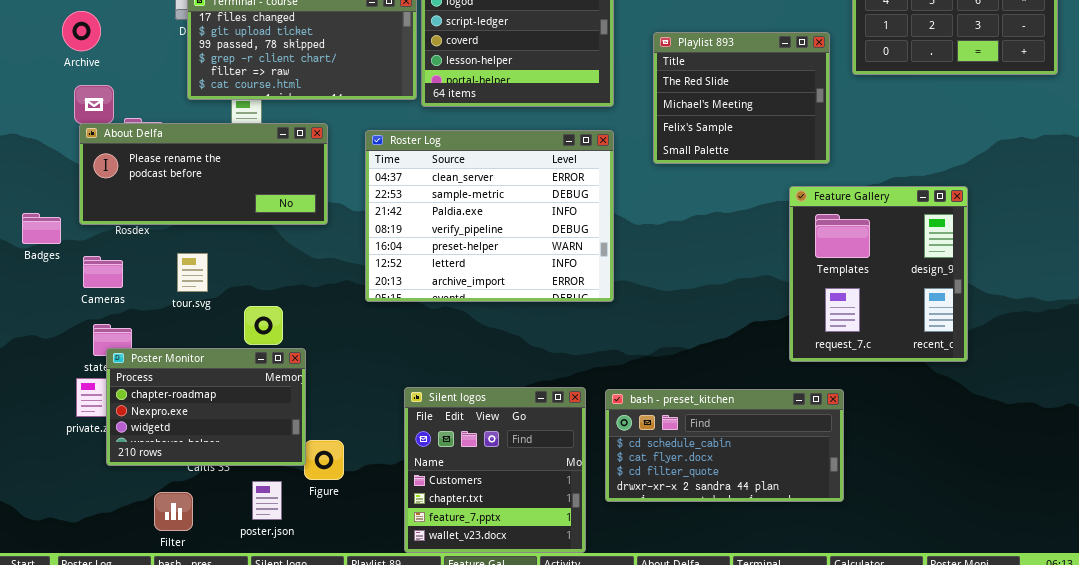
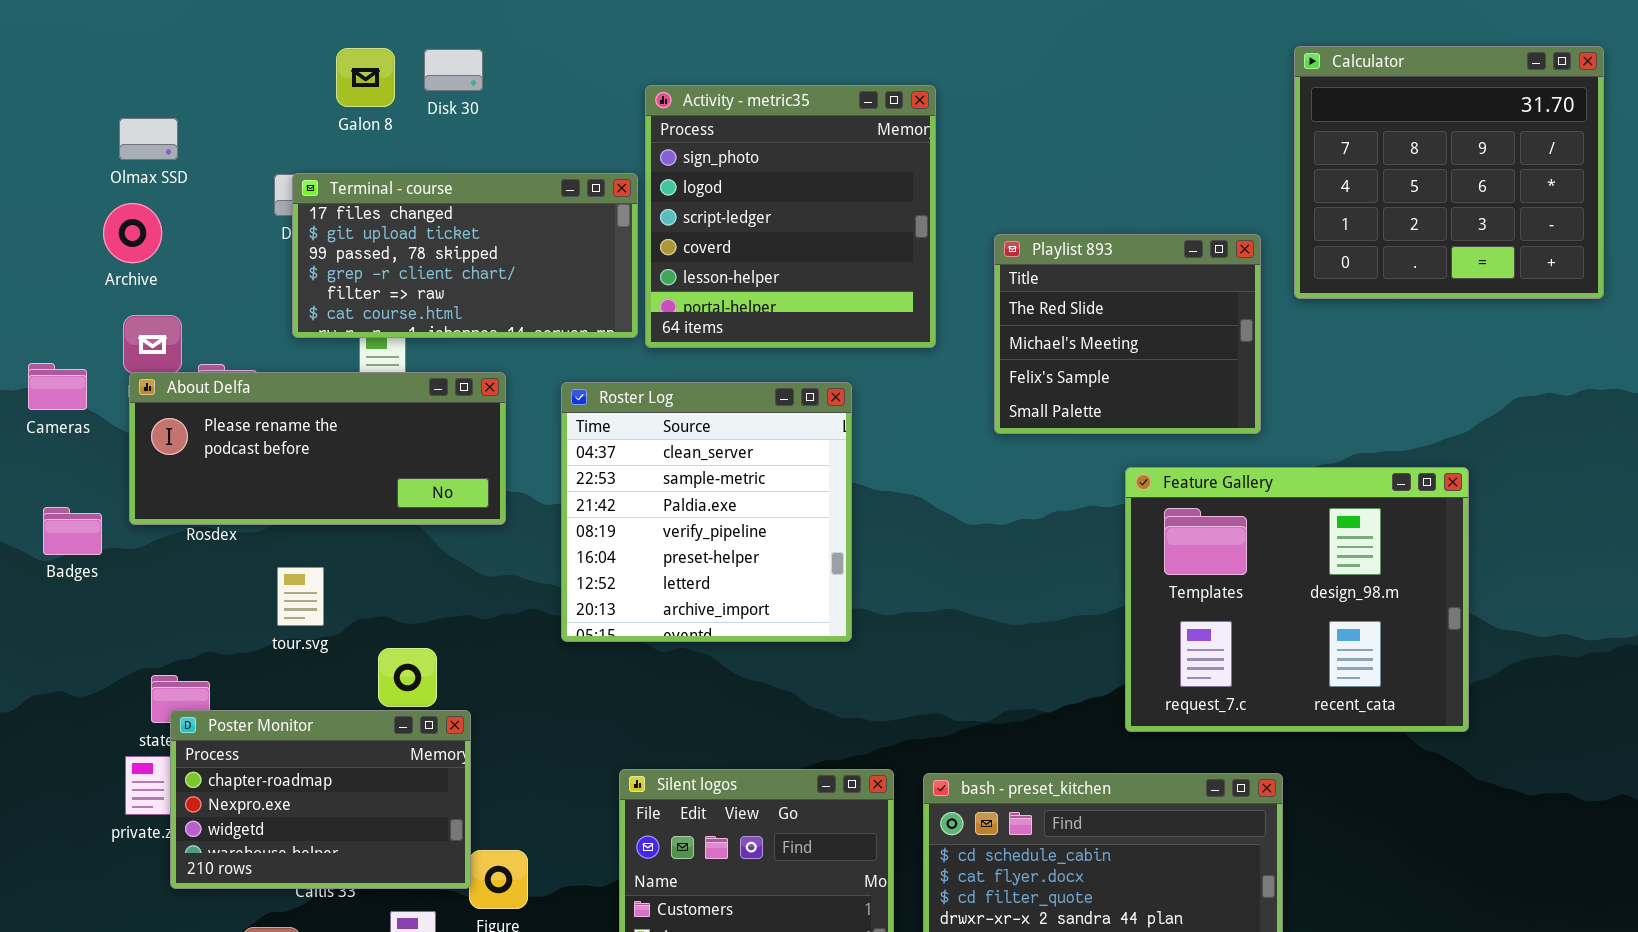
Roster Log: [365,130,614,302] -> [561,382,852,642], resized
Feature Gallery: [789,186,968,362] -> [1125,467,1469,732], resized
Cameras: [83,256,123,288] -> [28,363,87,410], moved

